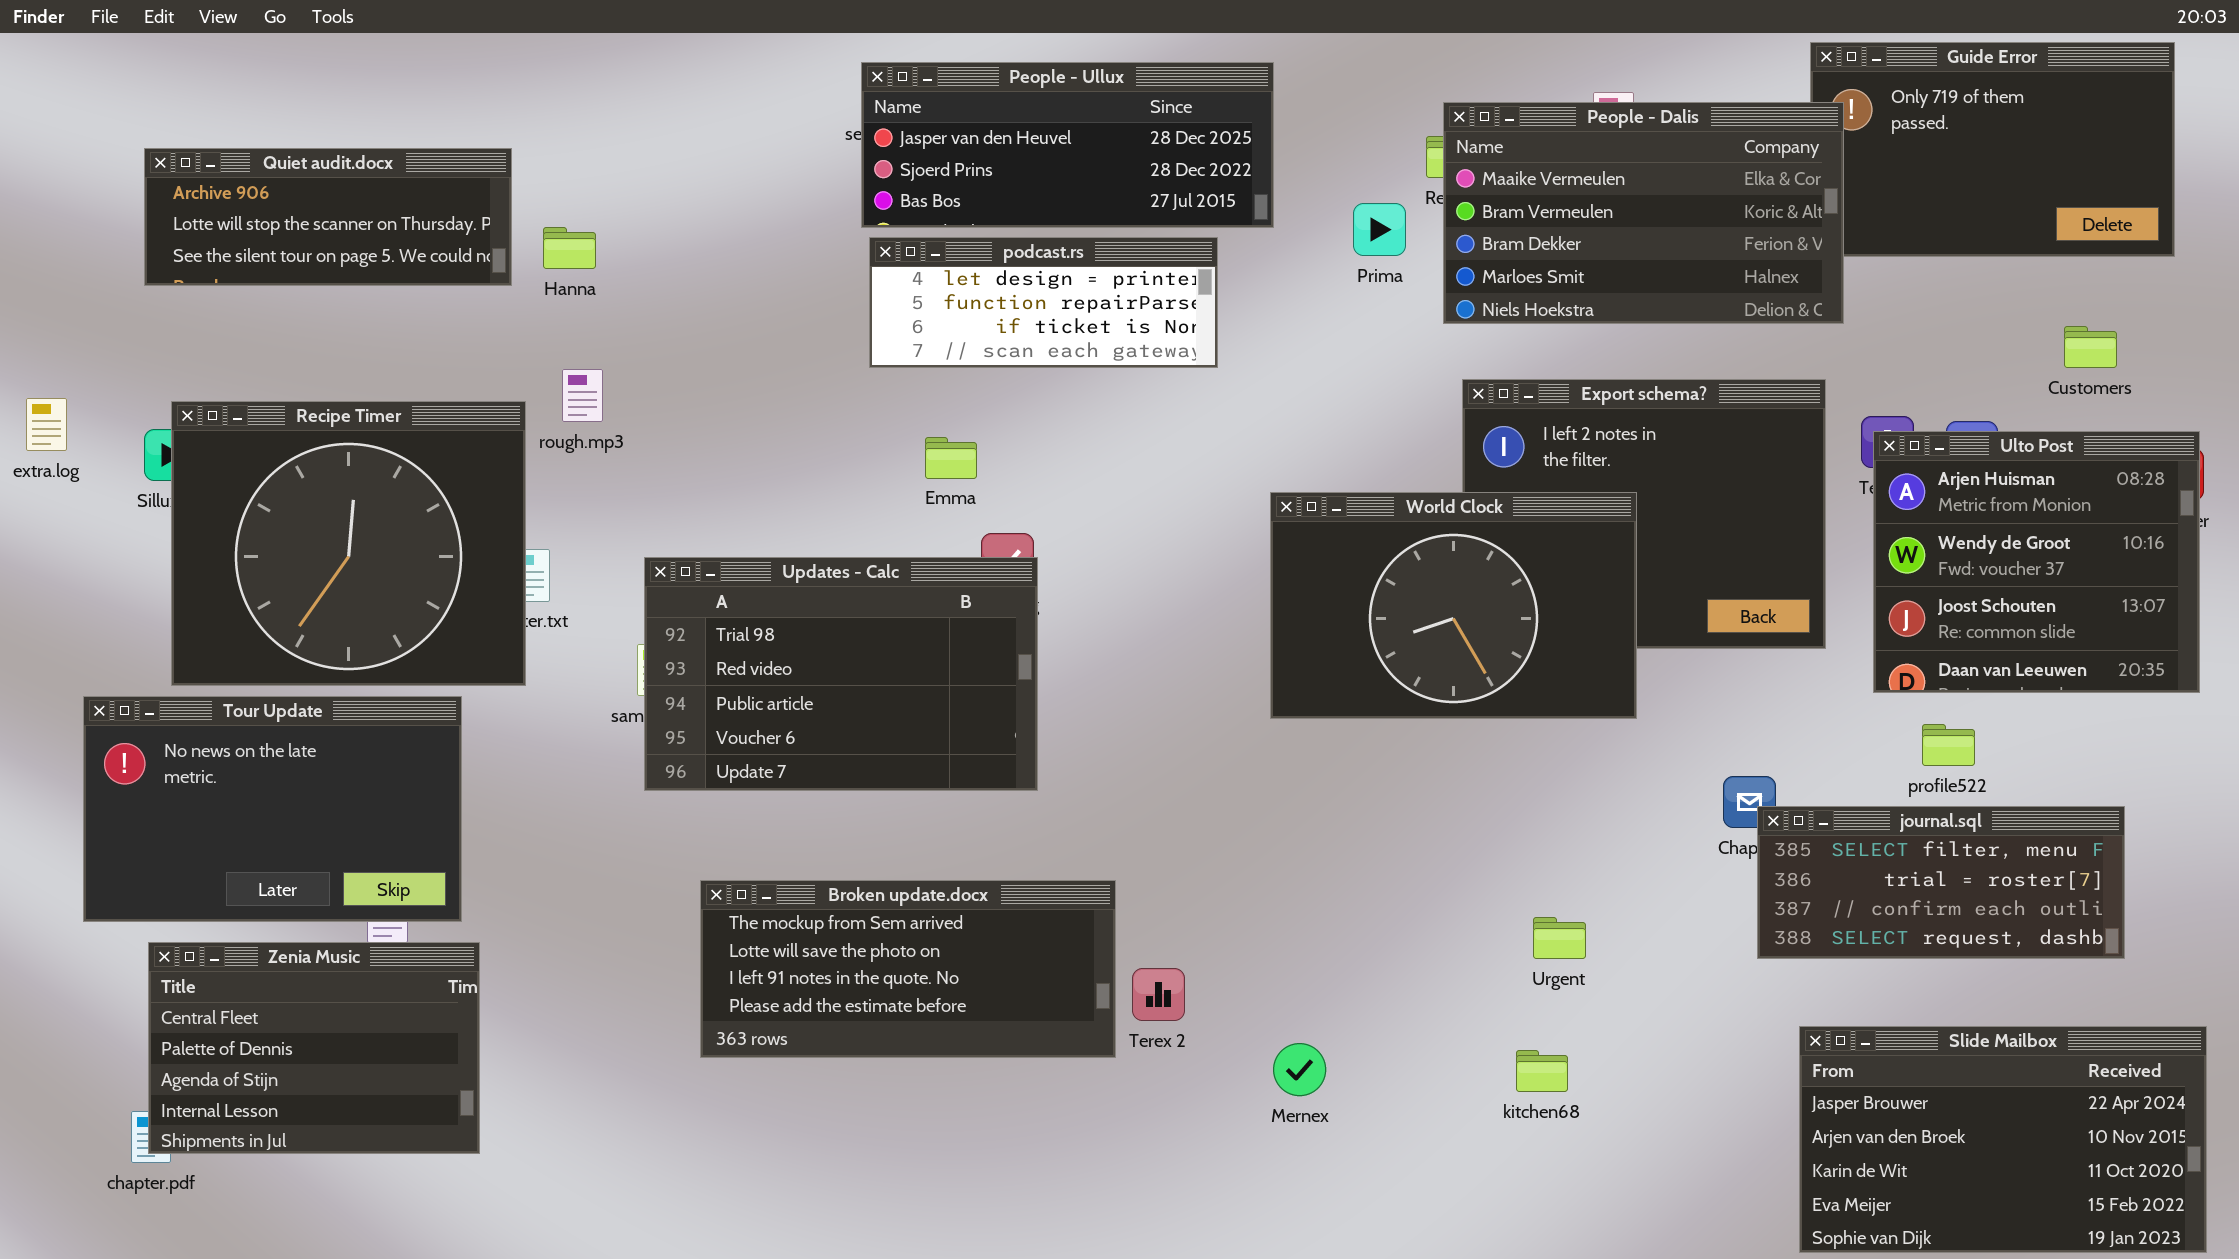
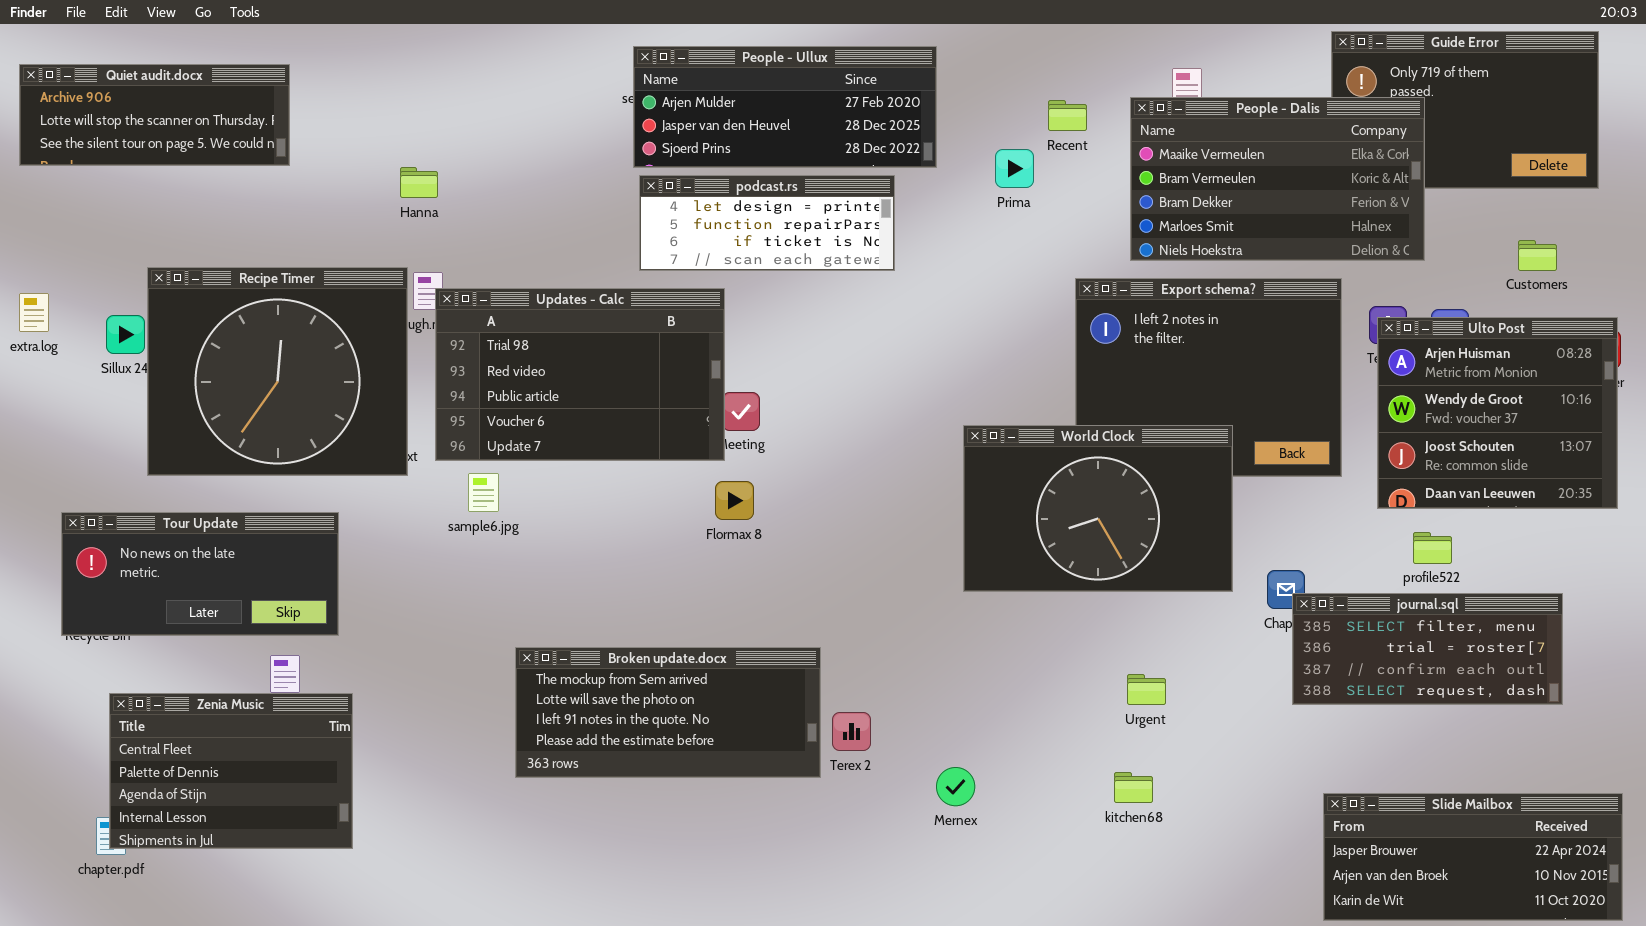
People - Ullux: [861,62,1274,228] -> [633,46,937,168], scrolled up 1 row
People - Dalis: [1443,102,1844,324] -> [1130,97,1425,261], moved
Quiet audit.docx: [144,148,512,286] -> [19,64,290,166], moved
Recipe Timer: [171,401,526,686] -> [147,267,408,476], moved
World Clock: [1270,492,1637,719] -> [963,425,1233,592], moved
Updates - Calc: [644,557,1038,791] -> [435,288,725,461], moved
Tour Update: [83,696,462,922] -> [61,512,339,636], resized
Slide Mailbox: [1799,1026,2207,1253] -> [1323,793,1623,921], resized

